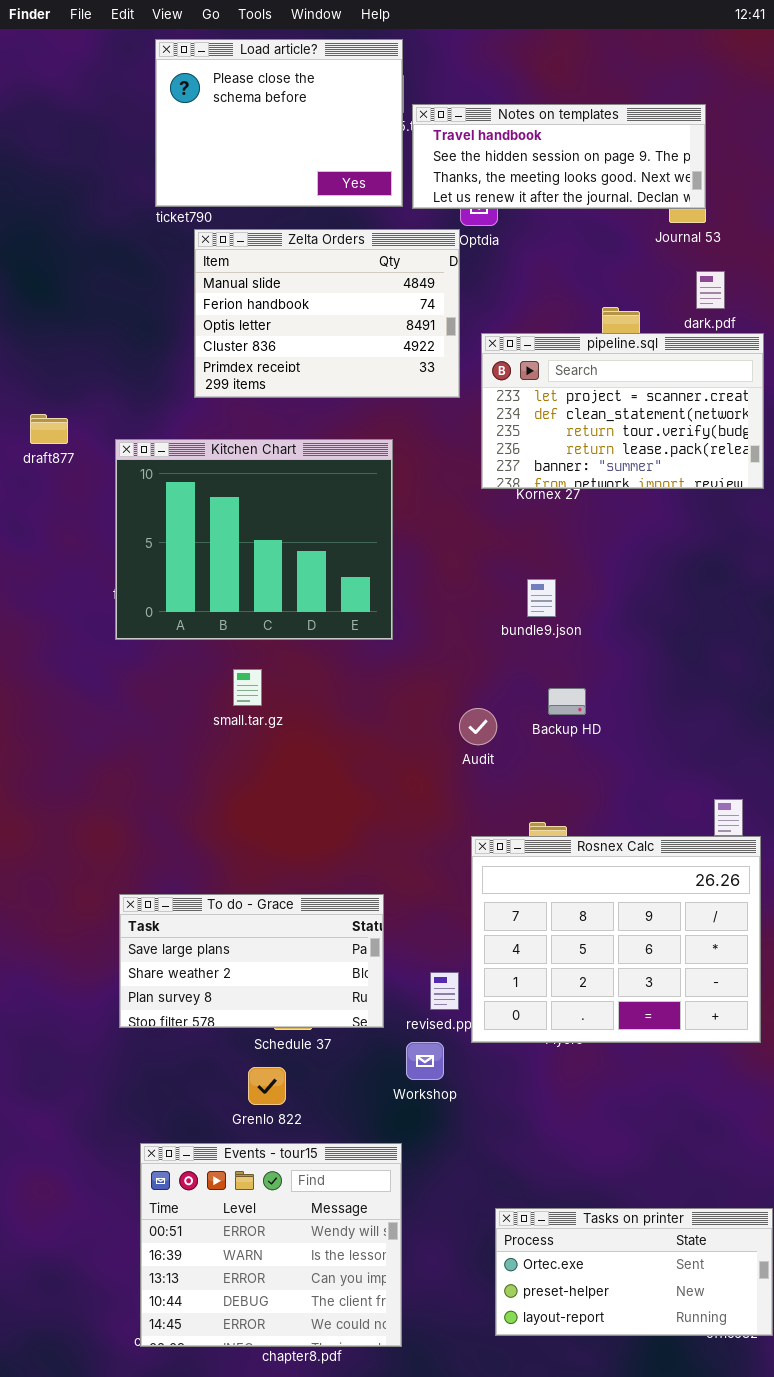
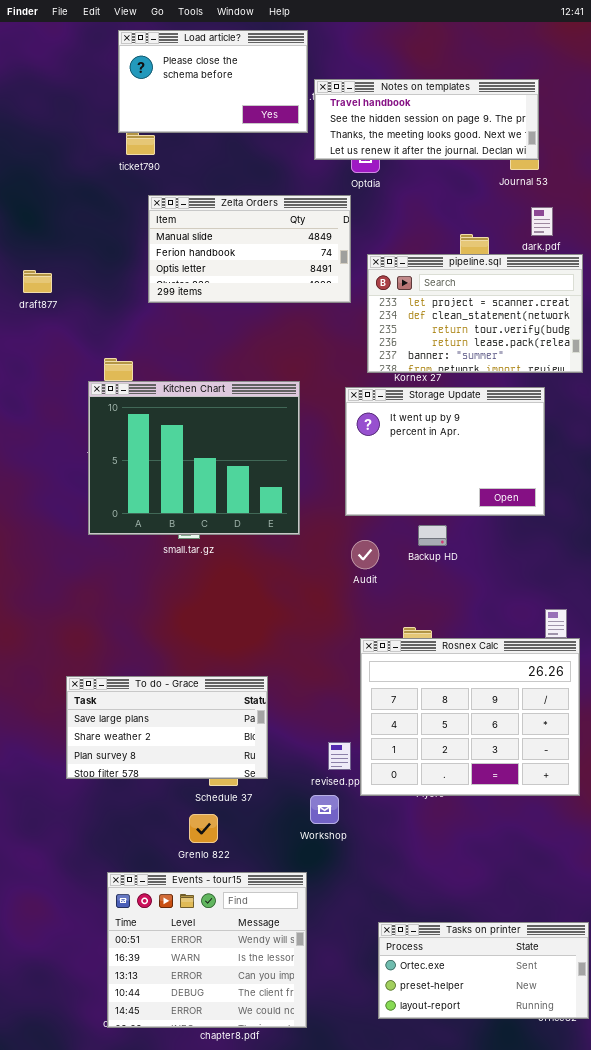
Load article?: [155,39,403,207] -> [118,30,308,133], resized
Zelta Orders: [194,229,460,398] -> [148,195,351,303], resized
draft877: [30,414,68,444] -> [23,270,52,293], moved
Kitchen Chart: [115,439,393,640] -> [88,381,300,535], moved
Storage Update: none -> [345,387,545,516], opened
To do - Grace: [119,894,384,1028] -> [66,676,268,779], moved

